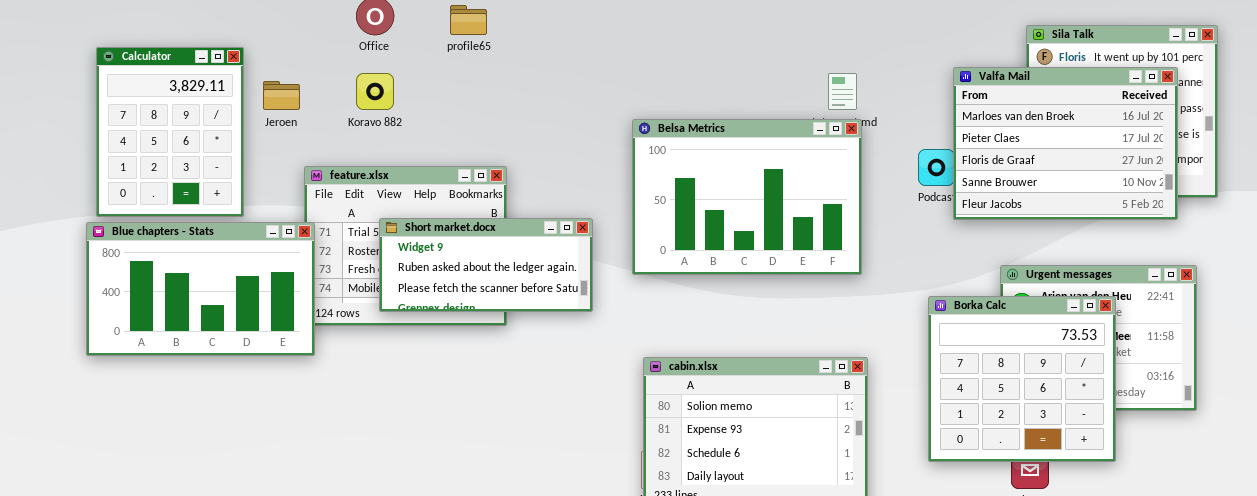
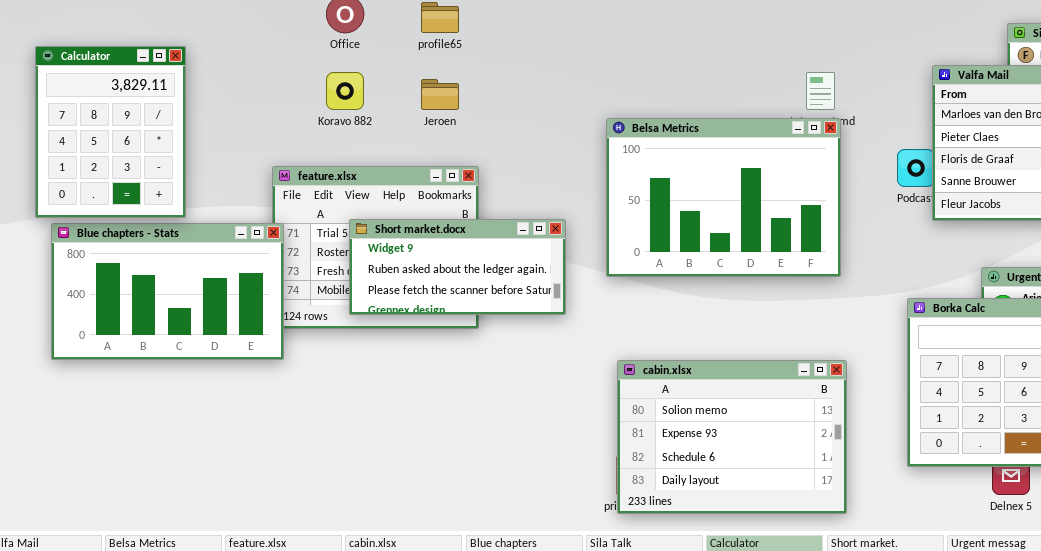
Calculator: [96,47,244,217] -> [35,46,186,218], moved
Jeroen: [263,81,300,110] -> [421,79,459,110], moved

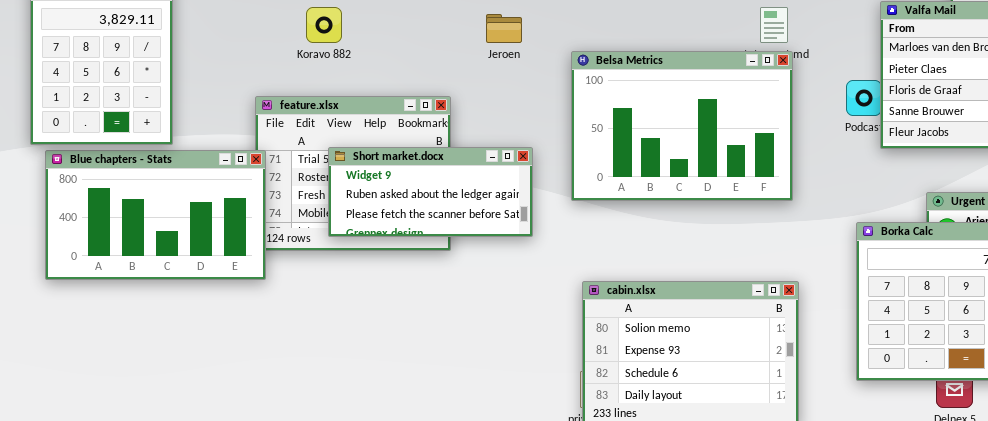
Jeroen: [421,79,459,110] -> [486,14,522,43], moved

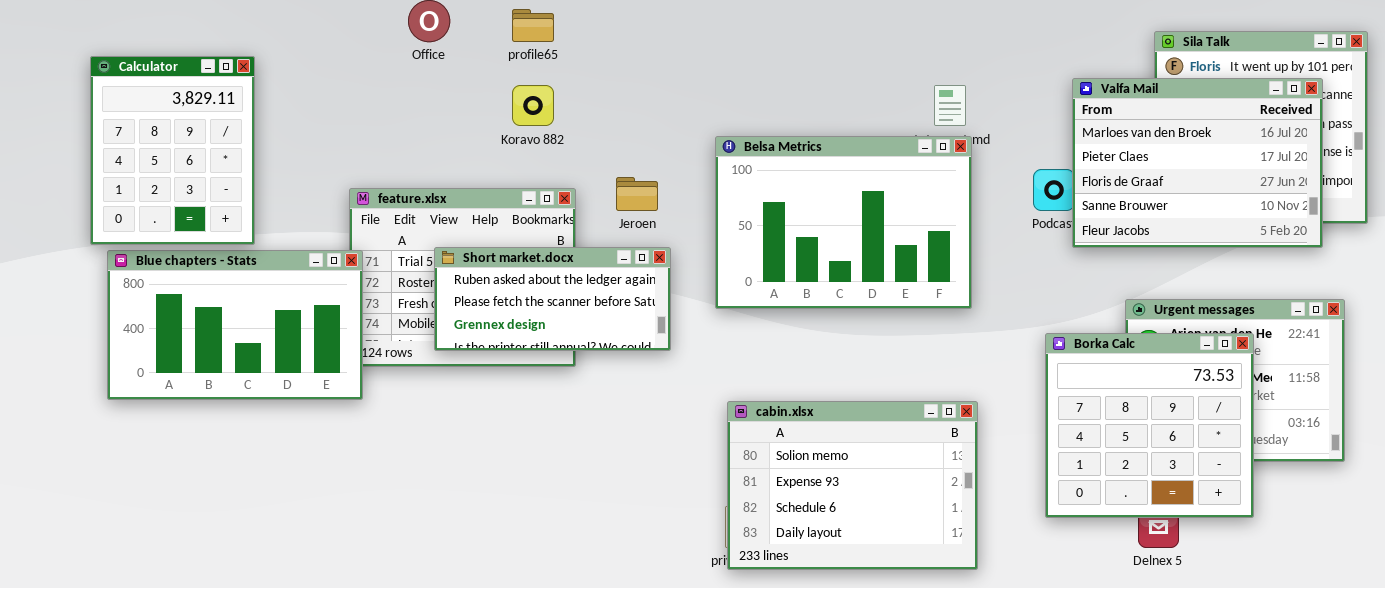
Koravo 882: [306,7,342,43] -> [512,85,554,126], moved
Jeroen: [486,14,522,43] -> [616,177,658,211], moved
Short market.docx: [328,147,533,237] -> [434,247,671,351], scrolled down 1 row

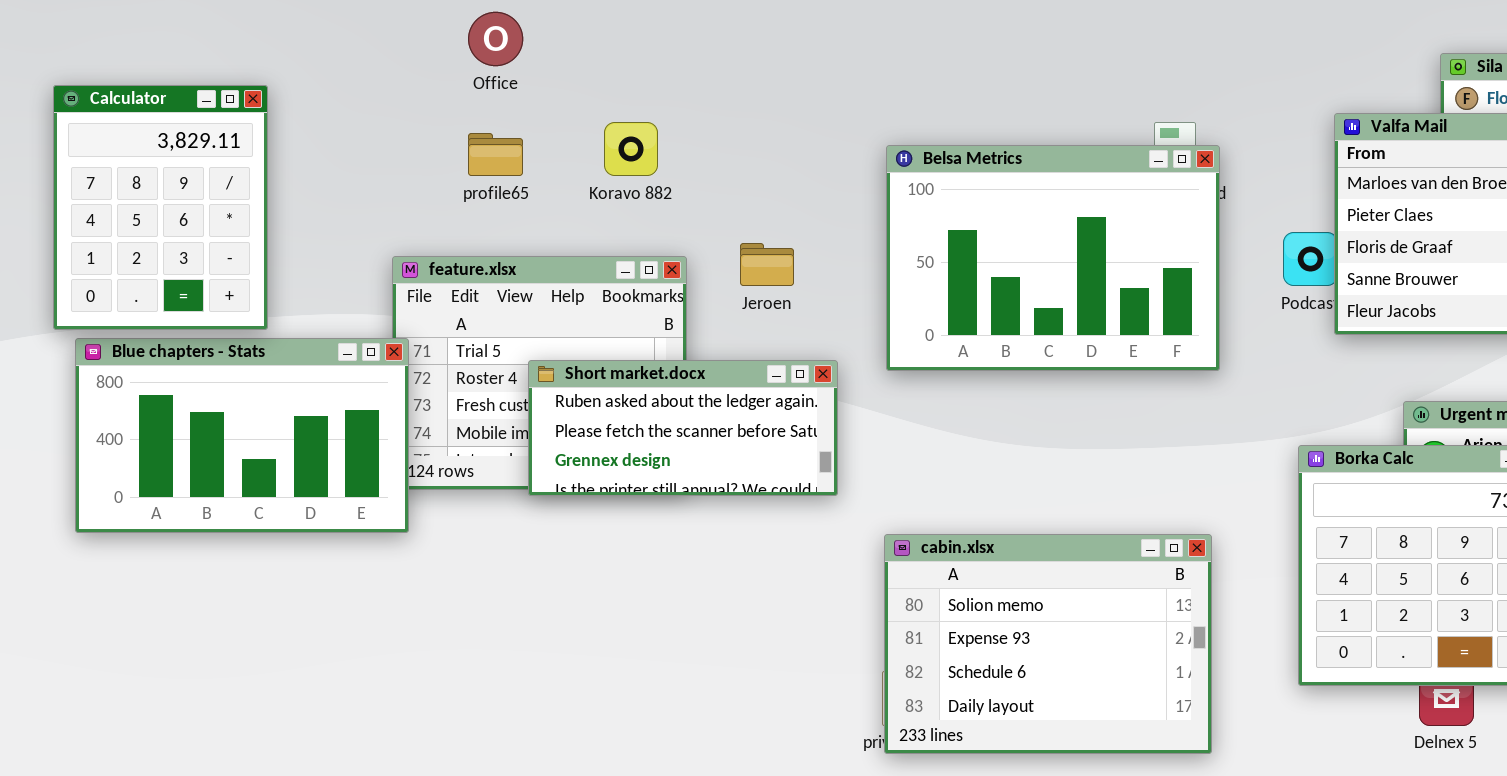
profile65: [512,9,554,42] -> [468,133,523,176], moved
Belsa Metrics: [715,136,972,309] -> [886,145,1220,371], moved
Short market.docx: [434,247,671,351] -> [528,360,838,496], moved

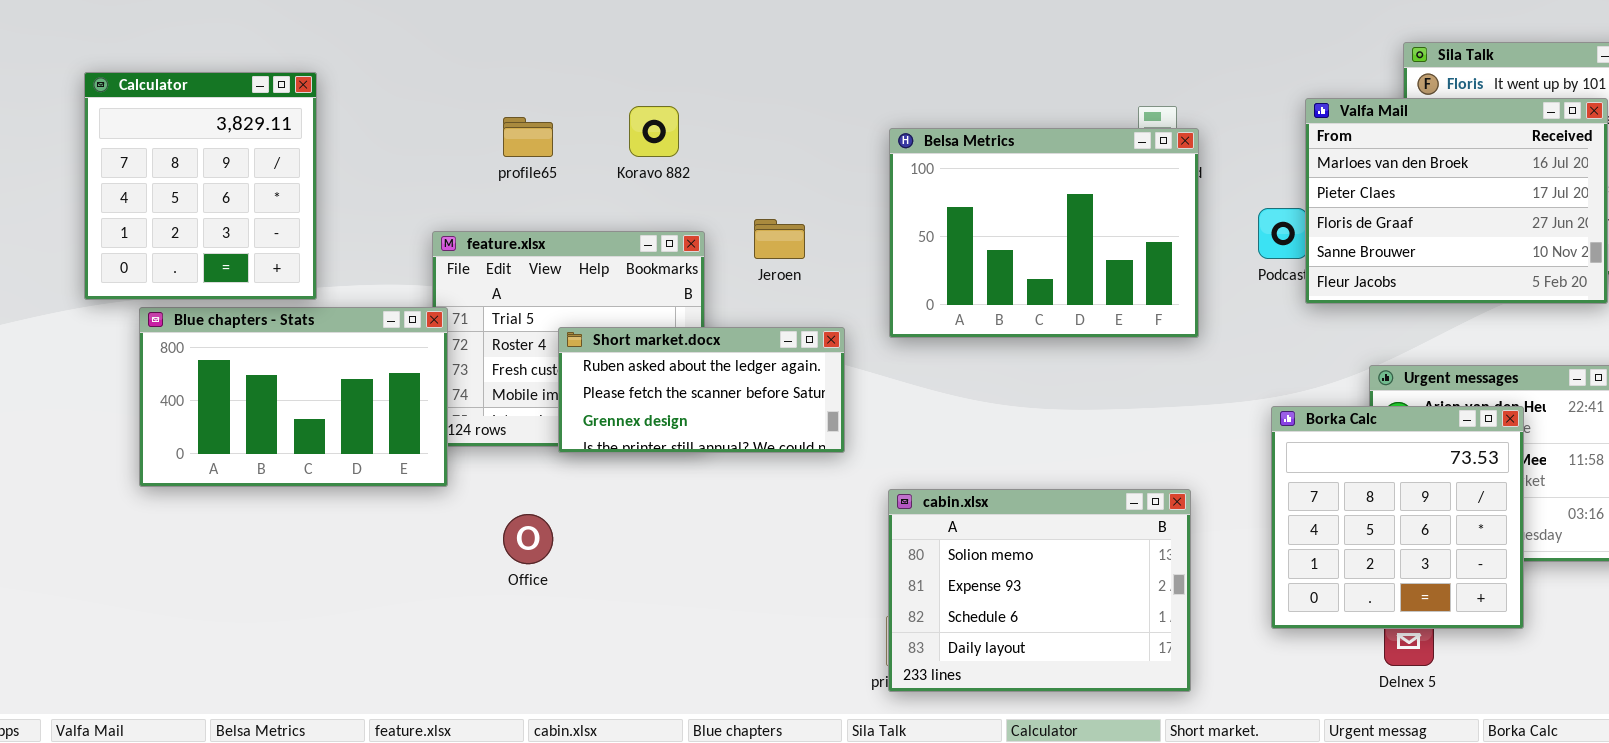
Office: [468,12,523,66] -> [503,514,553,564], moved
Calculator: [53,85,268,330] -> [84,72,317,300], resized

